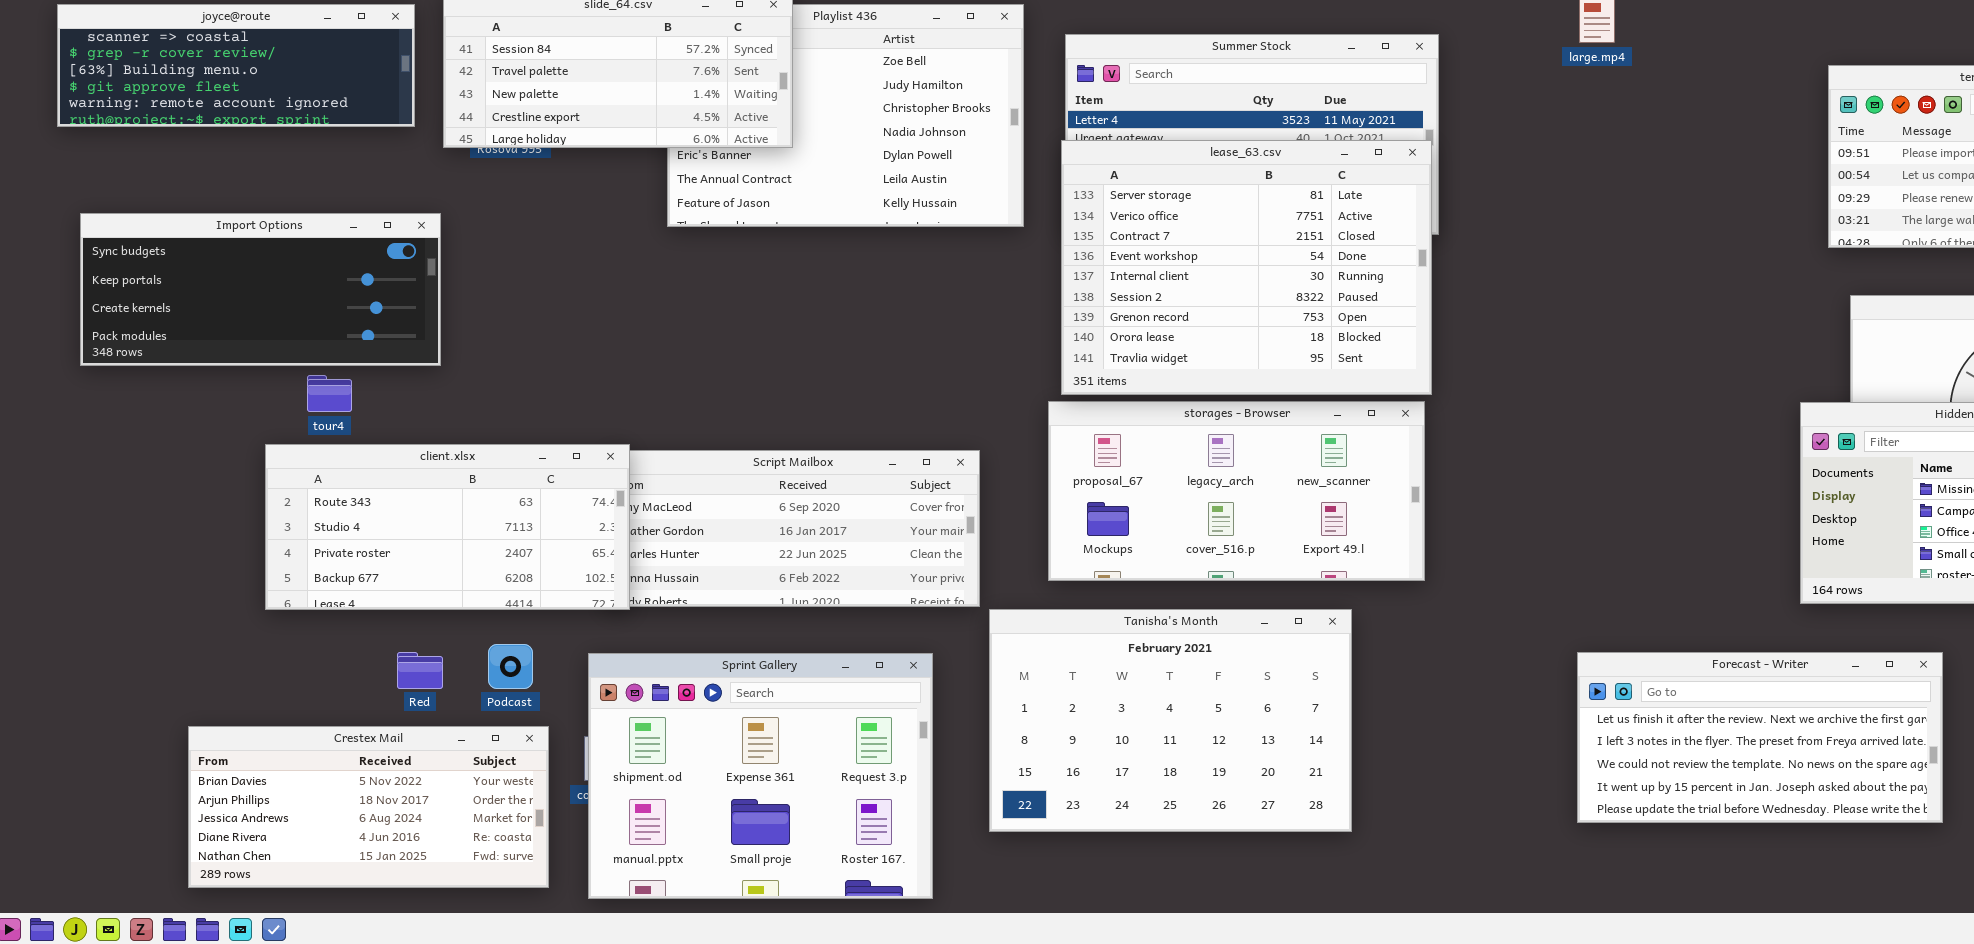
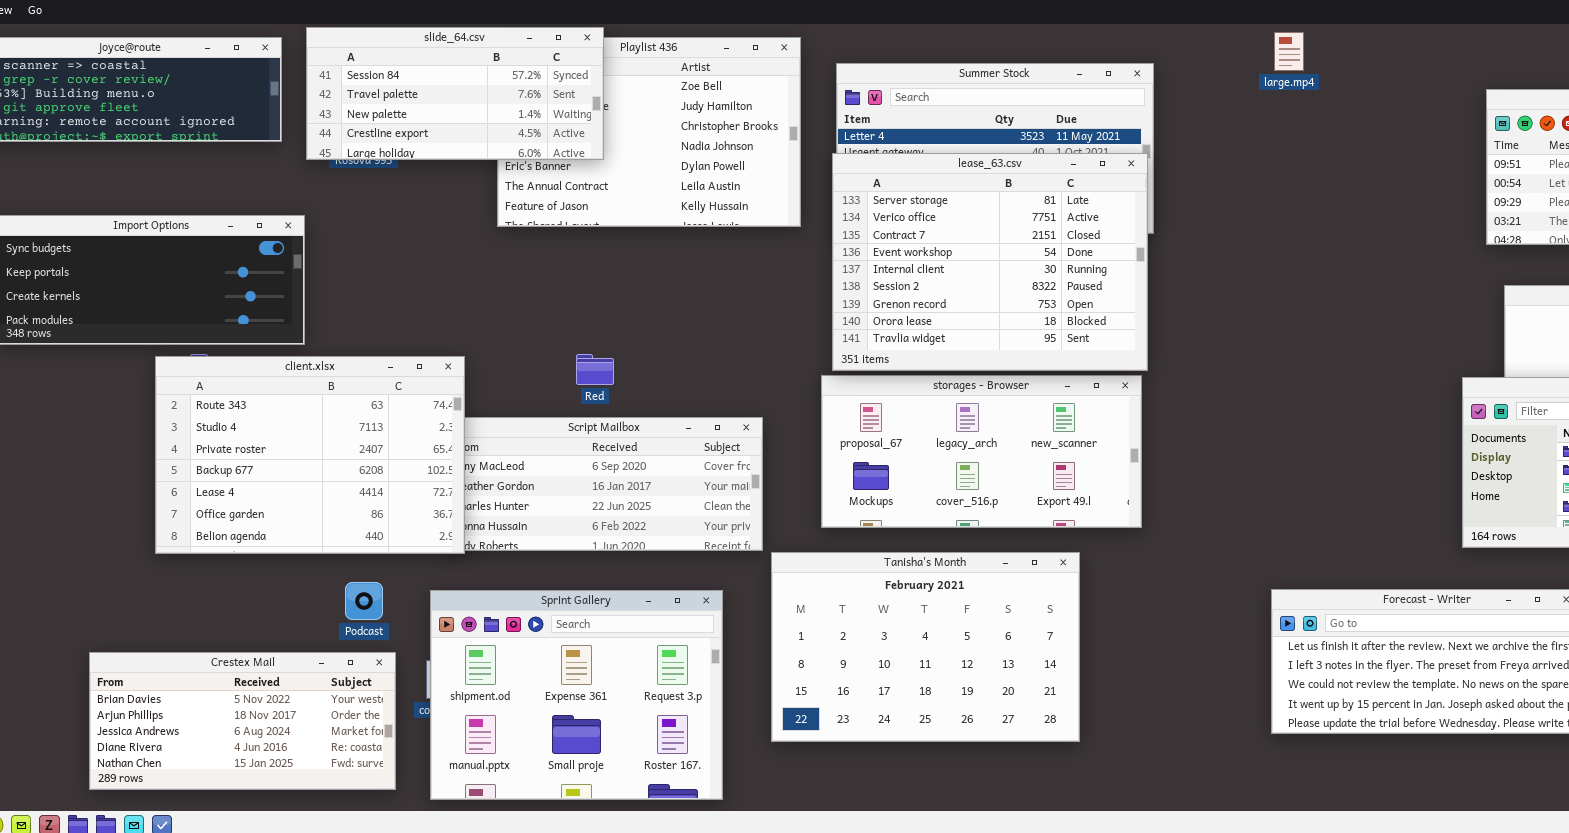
client.xlsx: [265,444,630,610] -> [155,356,465,554], resized
Red: [397,652,443,689] -> [576,354,614,385], moved

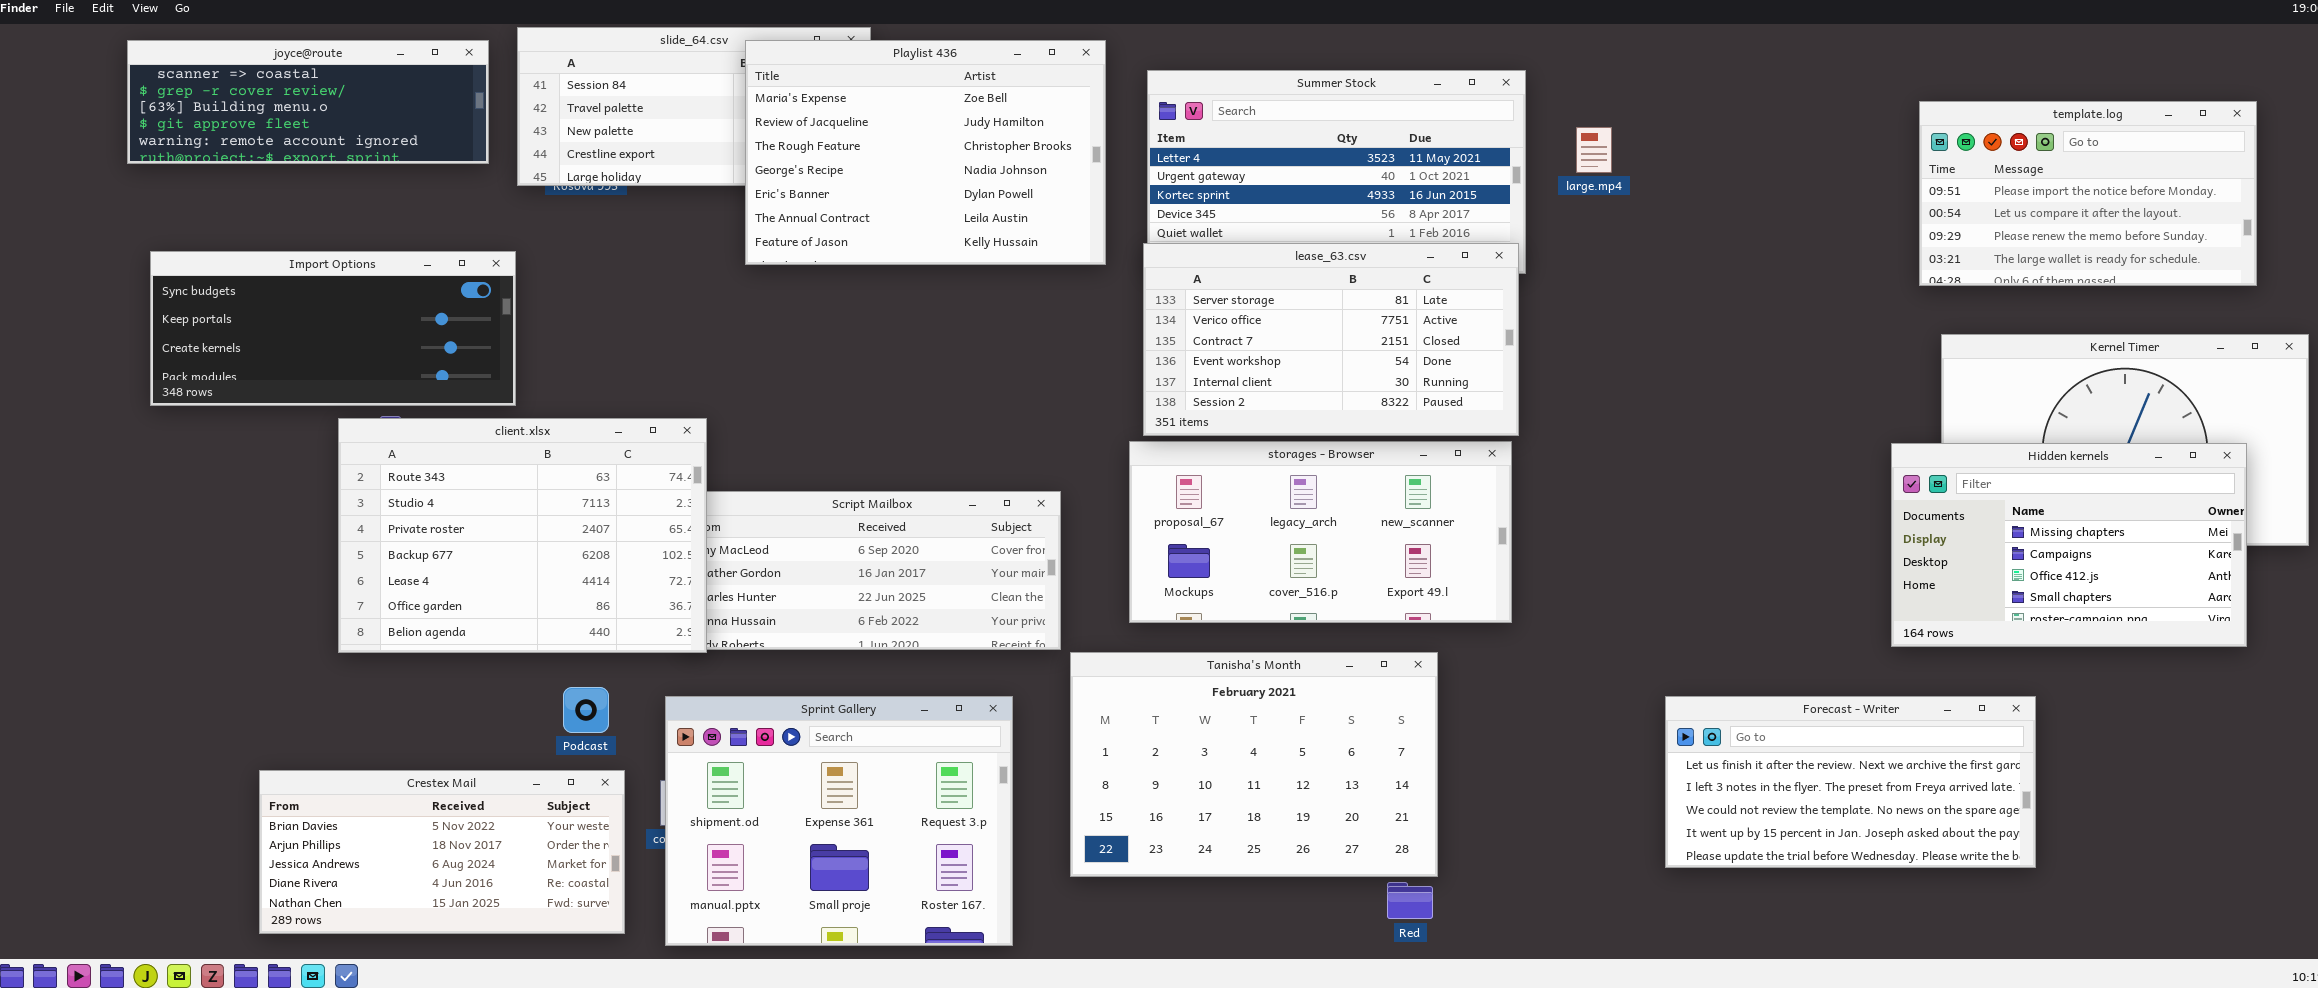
large.mp4: [1274,32,1304,71] -> [1576,127,1612,173], moved
Playlist 436: [497,37,801,227] -> [745,40,1106,265], raised
lease_63.csv: [832,153,1148,371] -> [1143,243,1519,436], resized
Red: [576,354,614,385] -> [1387,882,1433,919], moved

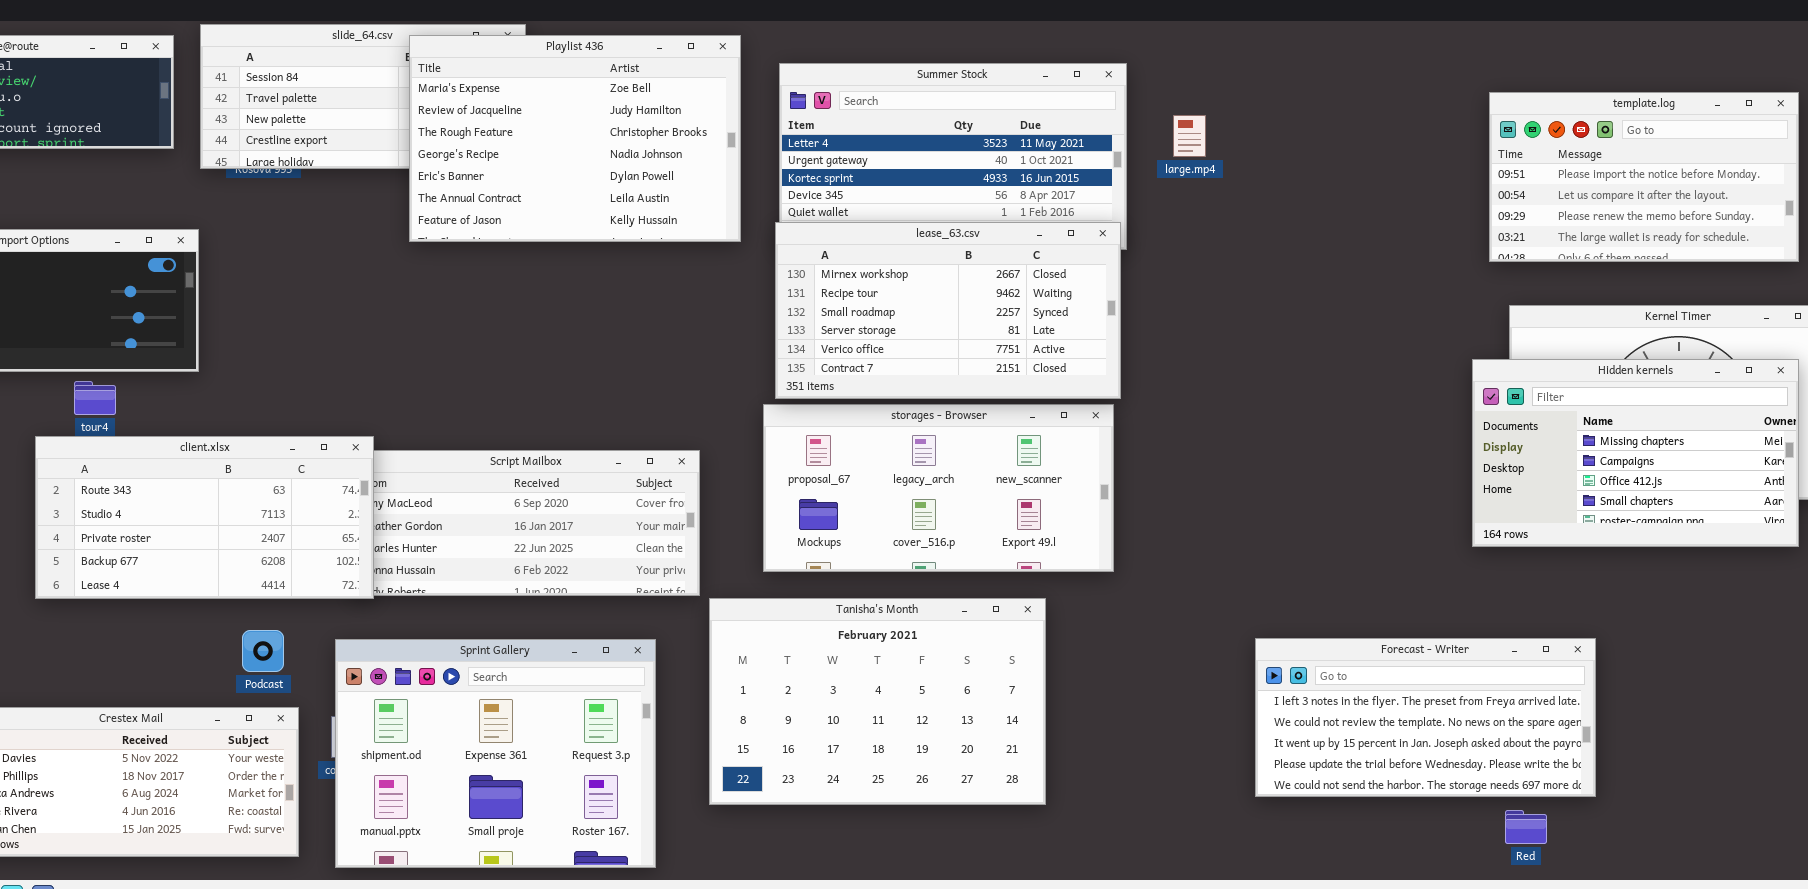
lease_63.csv: [1143,243,1519,436] -> [775,222,1121,399], scrolled up 3 rows
client.xlsx: [338,418,707,653] -> [35,436,374,599], resized
Hidden kernels: [1891,443,2247,647] -> [1472,359,1799,547], moved
Forecast - Writer: [1665,696,2036,868] -> [1255,638,1596,797], scrolled down 1 row
Red: [1387,882,1433,919] -> [1505,810,1547,844], moved

